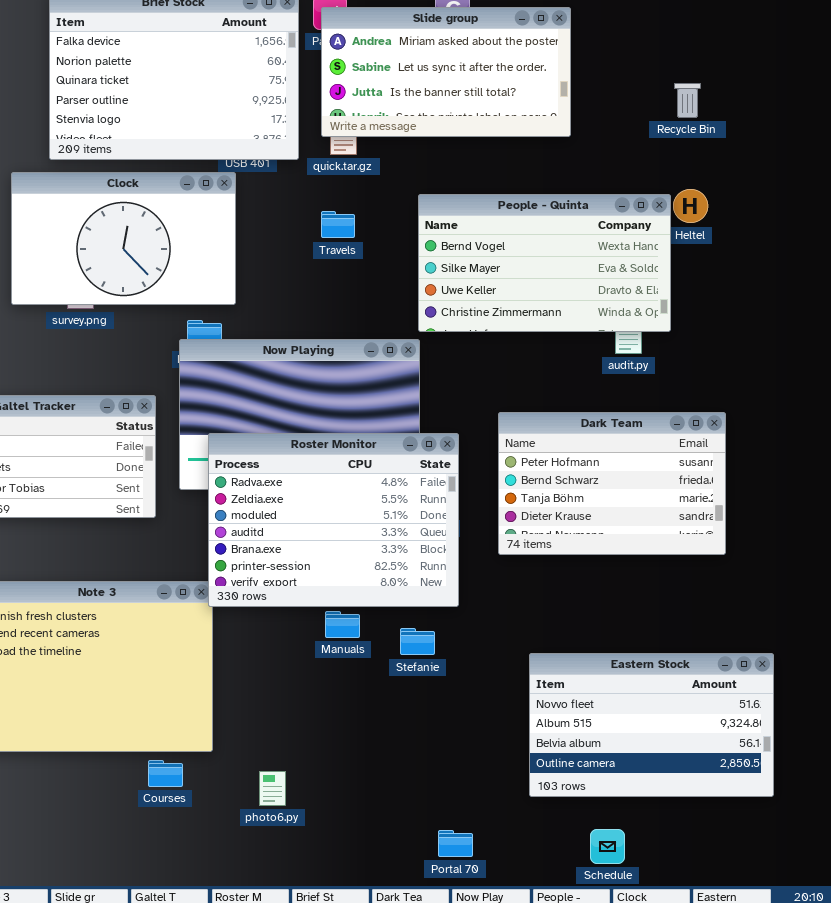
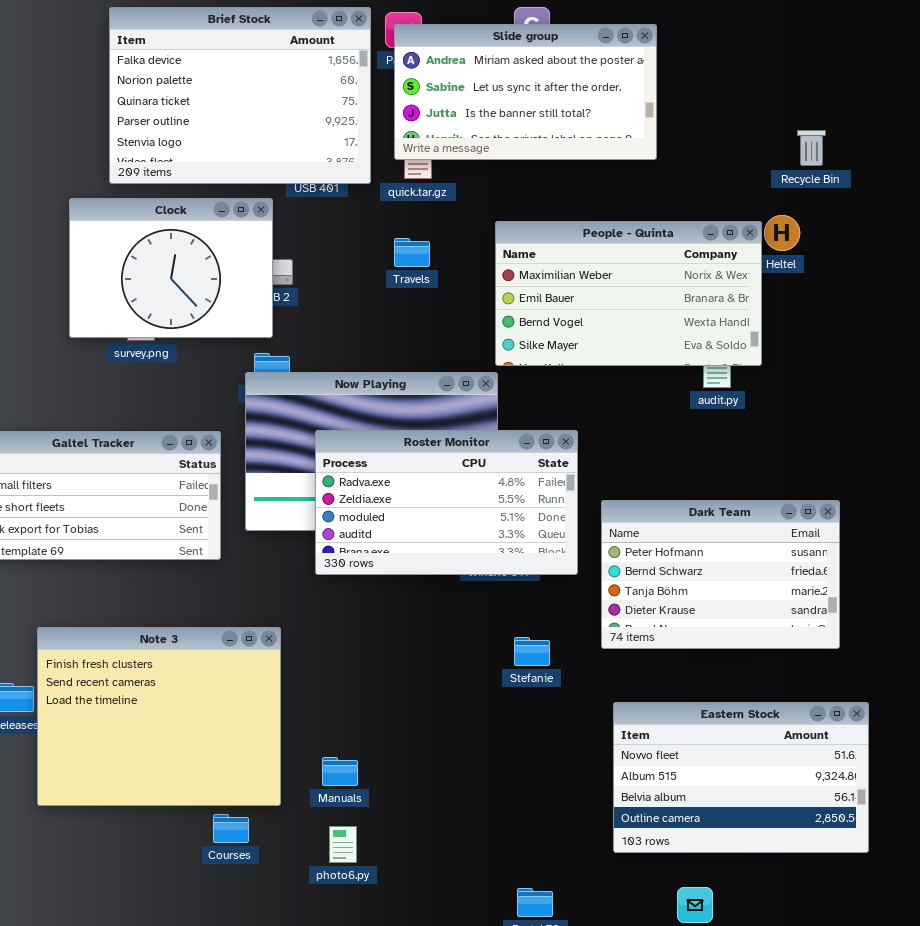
Recycle Bin: [674,83,701,118] -> [797,130,826,166], moved
Clock: [11,172,236,305] -> [69,198,273,338], resized
People - Quinta: [418,194,671,332] -> [495,221,762,366], scrolled up 2 rows
Dark Team: [498,412,726,555] -> [601,500,840,649], moved
Roster Monitor: [208,433,459,607] -> [315,430,578,575], moved, resized
Manuals: [325,611,360,638] -> [322,757,358,786], moved
Stefanie: [400,628,435,655] -> [514,637,550,666], moved

